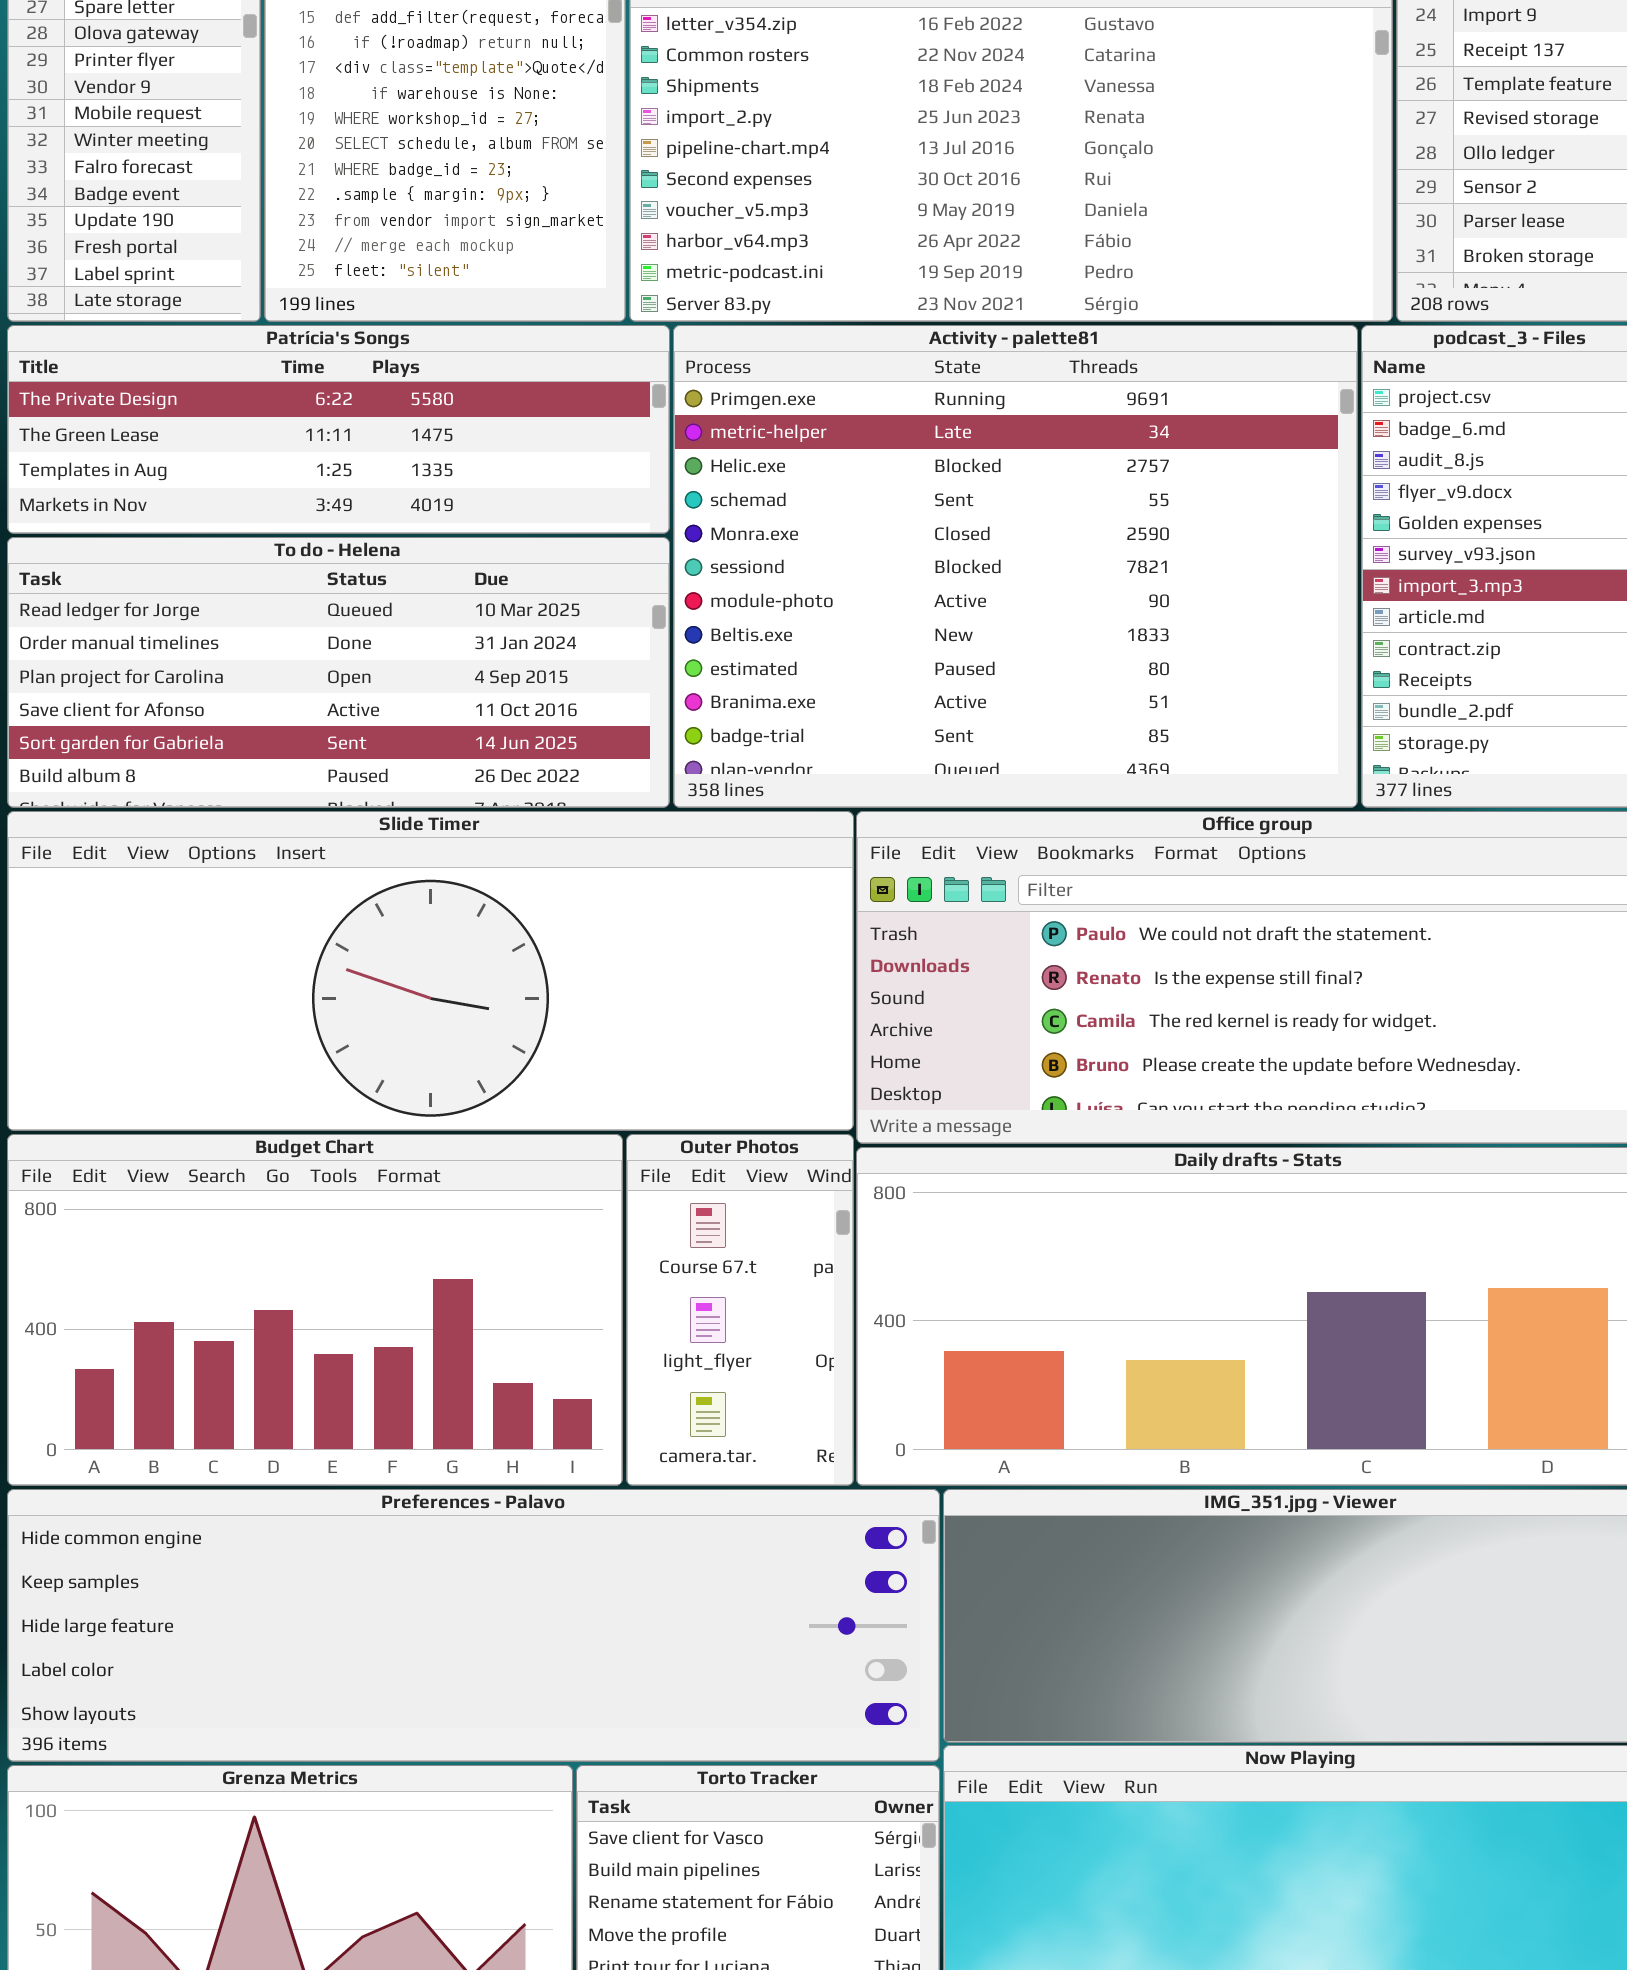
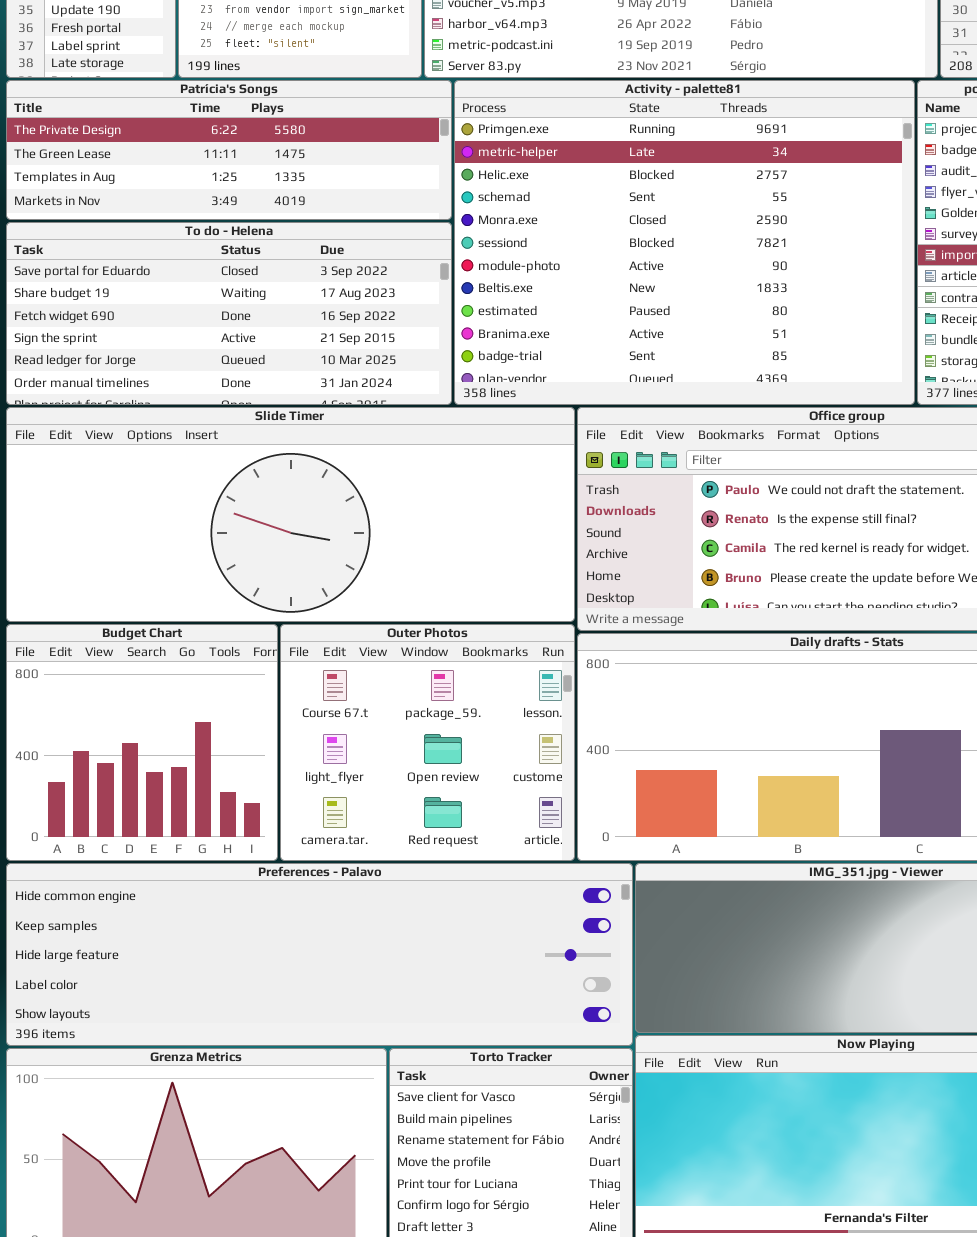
To do - Helena: [7,537,670,808] -> [6,222,452,405], scrolled up 4 rows
Budget Chart: [7,1134,623,1486] -> [6,624,278,861], resized
Outer Photos: [626,1134,854,1486] -> [280,624,575,861], resized

